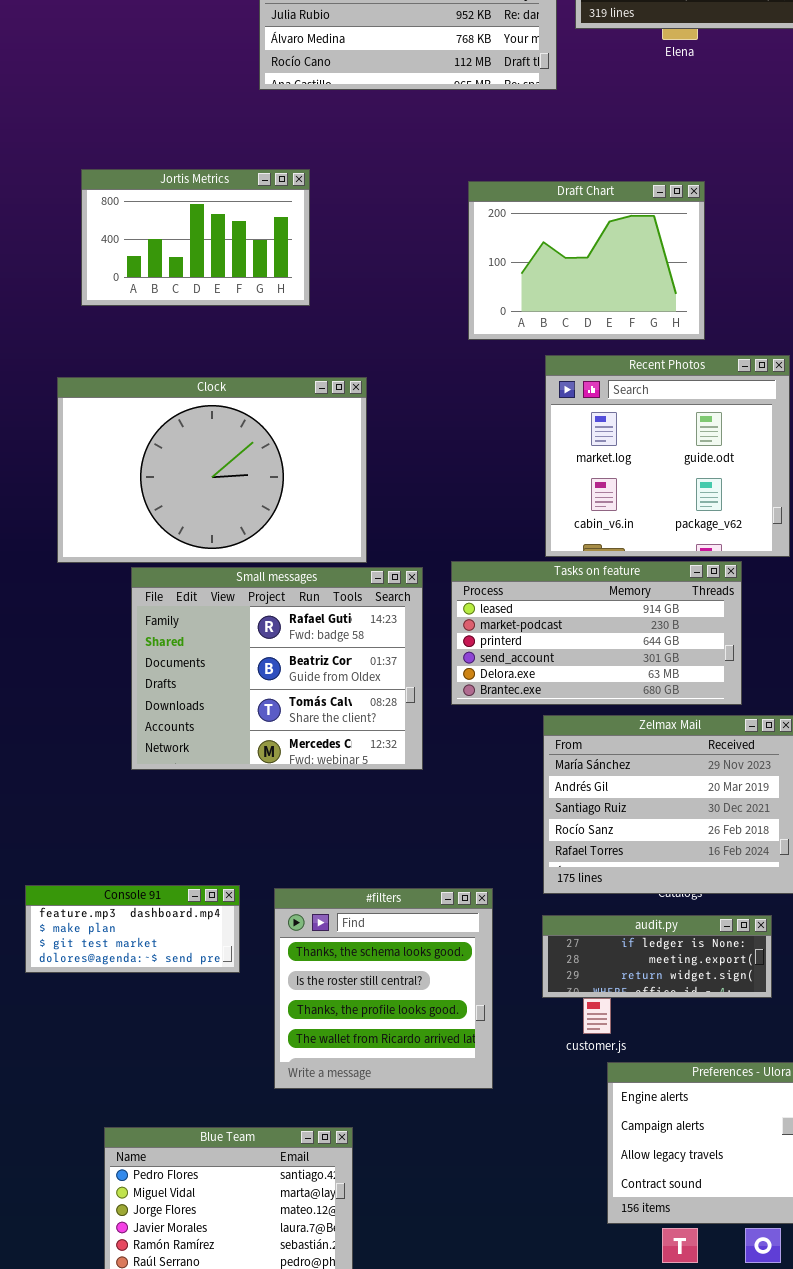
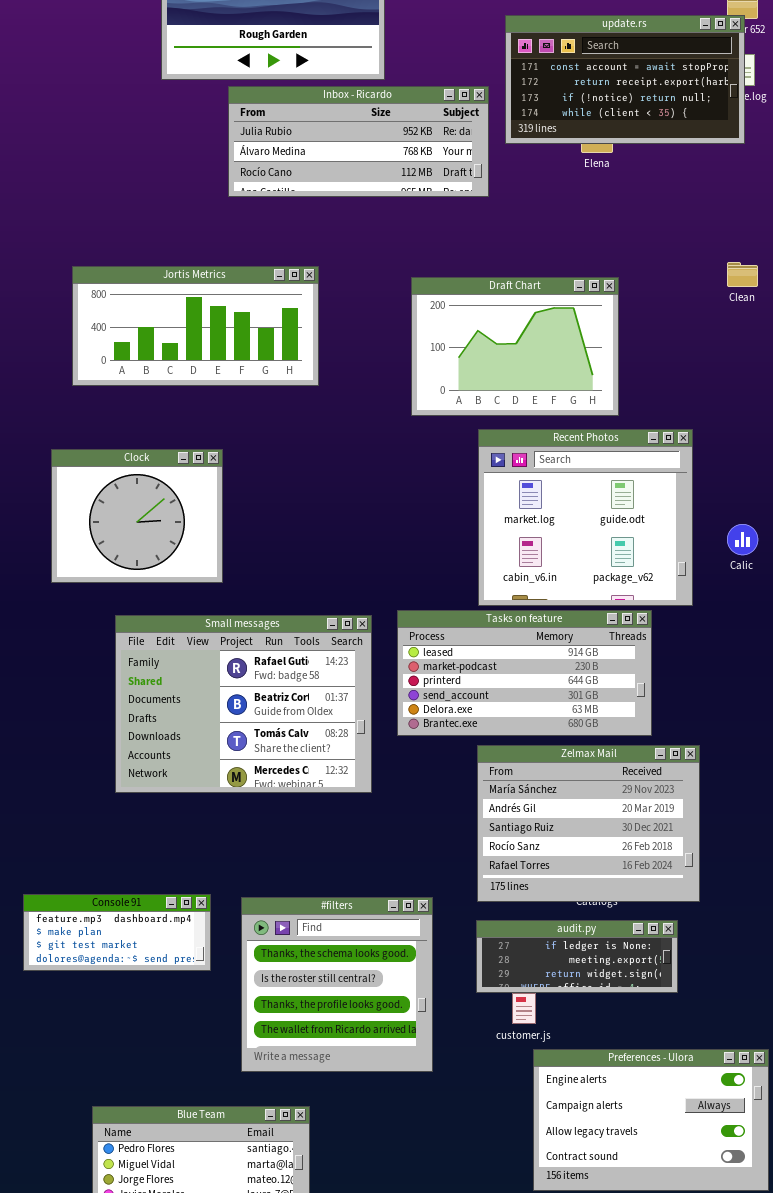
Jortis Metrics: [81,169,310,306] -> [72,266,319,386], resized
Clock: [57,377,367,563] -> [51,449,223,583], resized

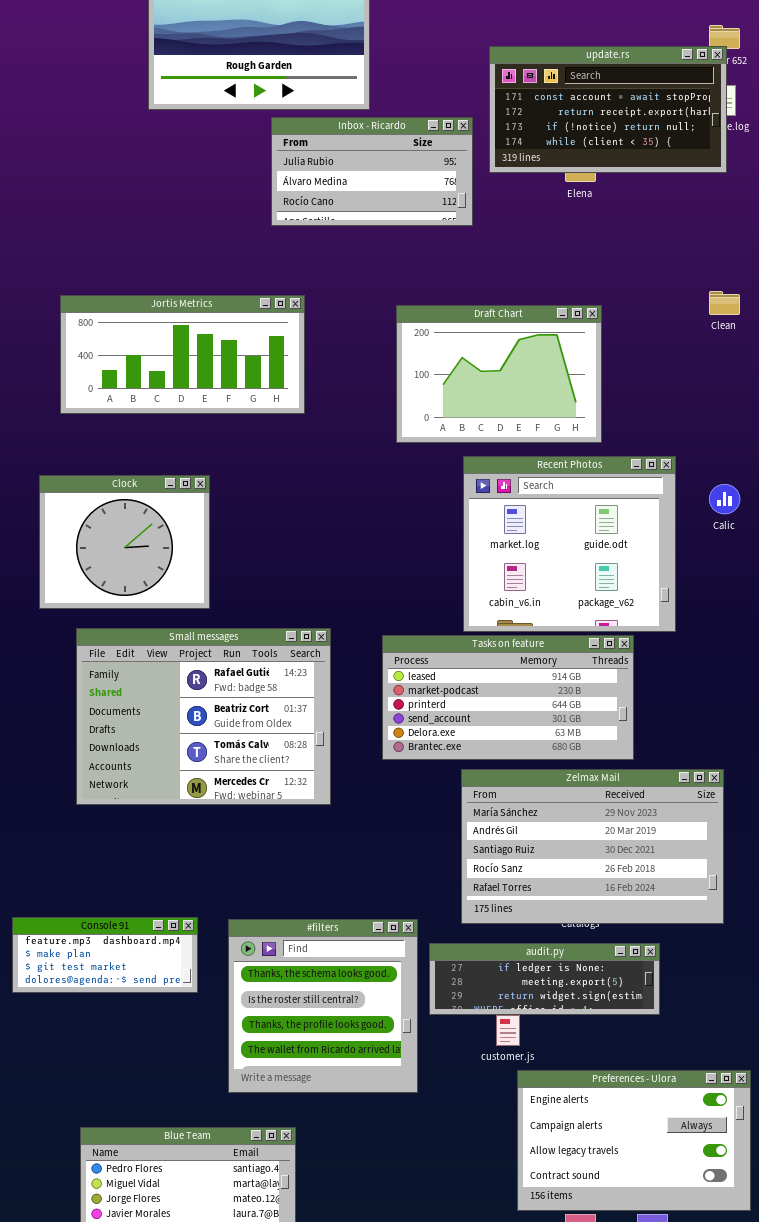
Inbox - Ricardo: [228,86,489,197] -> [271,117,473,226], resized
Calic: [727,524,758,555] -> [709,484,740,514], moved
Small messages: [115,615,372,793] -> [76,628,331,805], moved
Zelmax Mail: [477,745,700,902] -> [461,769,724,924], resized
audit.py: [476,920,678,993] -> [429,943,660,1015], resized

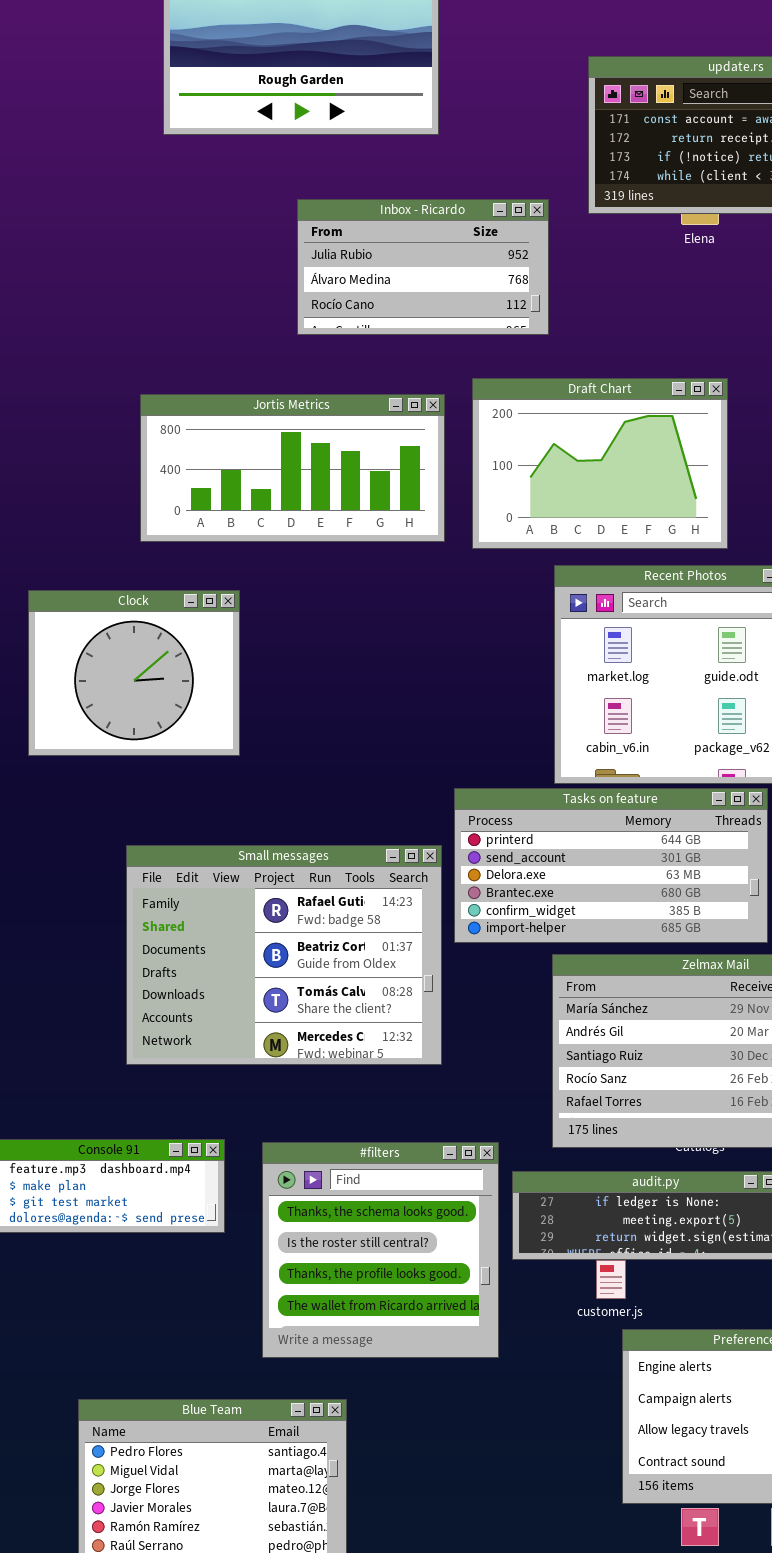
Inbox - Ricardo: [271,117,473,226] -> [297,199,549,335], moved
Jortis Metrics: [60,295,305,414] -> [140,394,445,542], moved
Small messages: [76,628,331,805] -> [126,845,442,1065], moved
Tasks on feature: [382,635,634,760] -> [454,788,768,943], scrolled down 2 rows

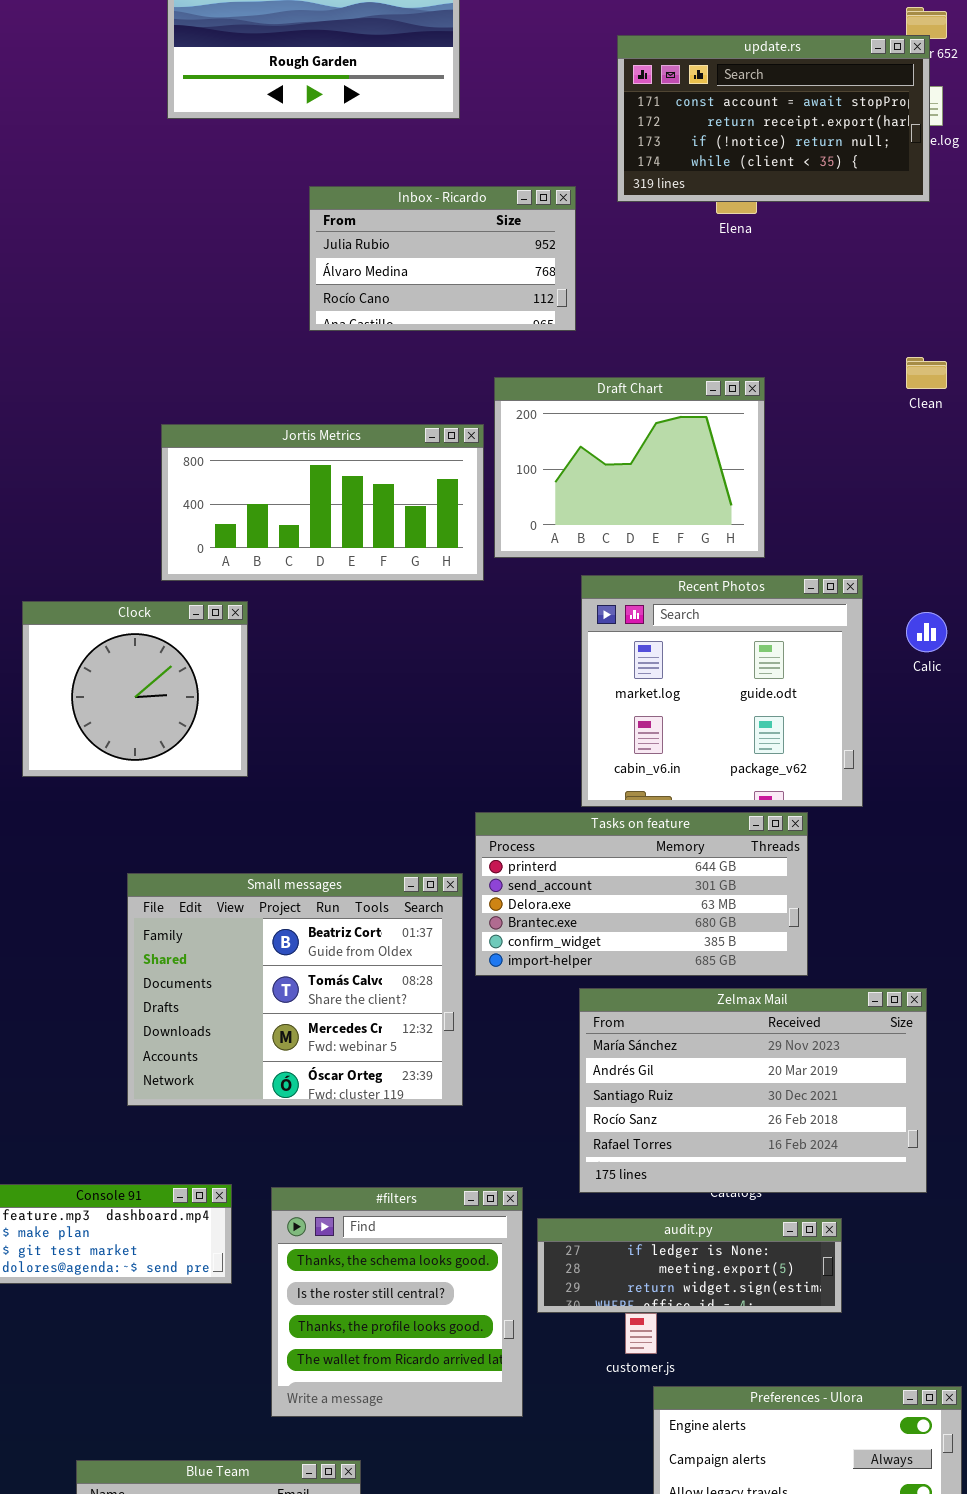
Jortis Metrics: [140,394,445,542] -> [161,424,484,581], moved
Small messages: [126,845,442,1065] -> [127,873,463,1106], scrolled down 1 row

